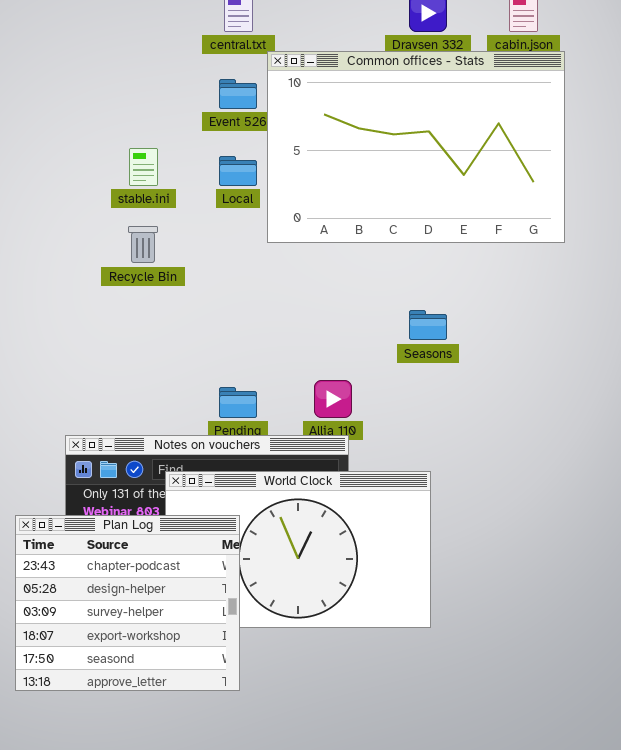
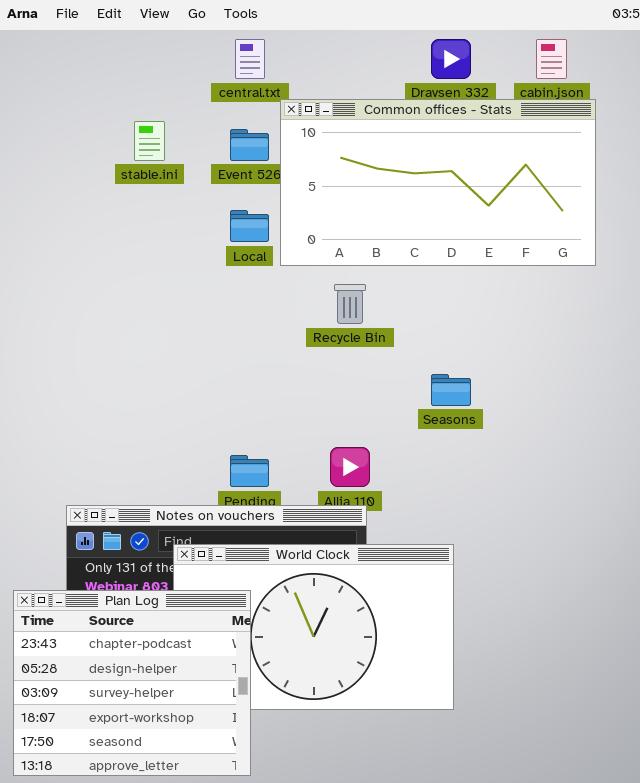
Common offices - Stats: [267,51,565,243] -> [280,99,596,266], resized
stable.ini: [129,148,158,186] -> [134,121,165,161], moved
Recycle Bin: [128,226,158,263] -> [334,284,366,324], moved

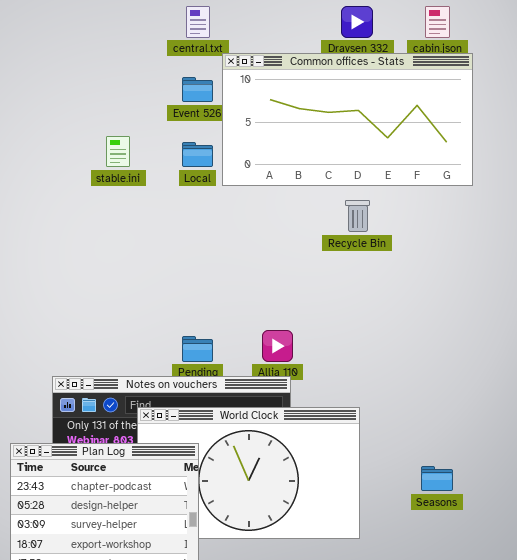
stable.ini: [134,121,165,161] -> [106,136,130,167], moved
Recycle Bin: [334,284,366,324] -> [345,200,370,232], moved
Seasons: [431,374,471,406] -> [421,466,453,491], moved

